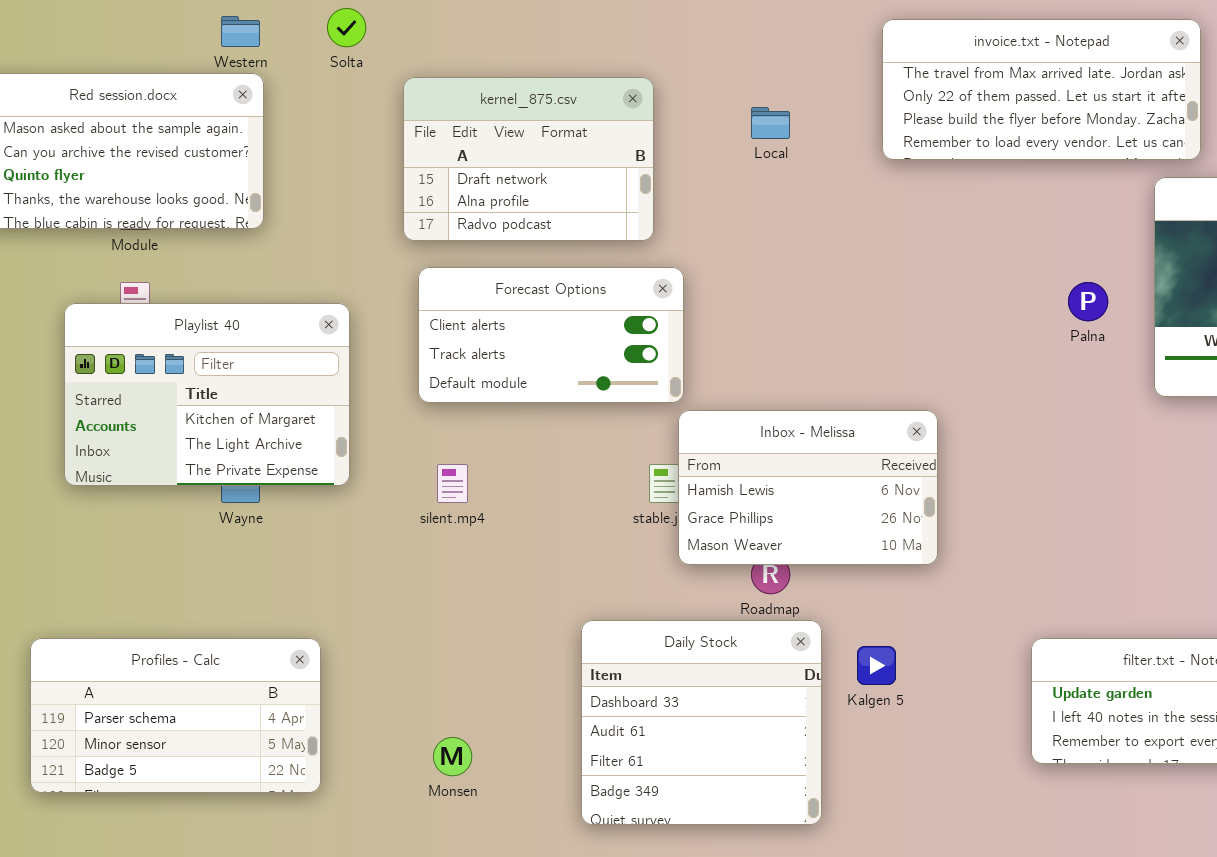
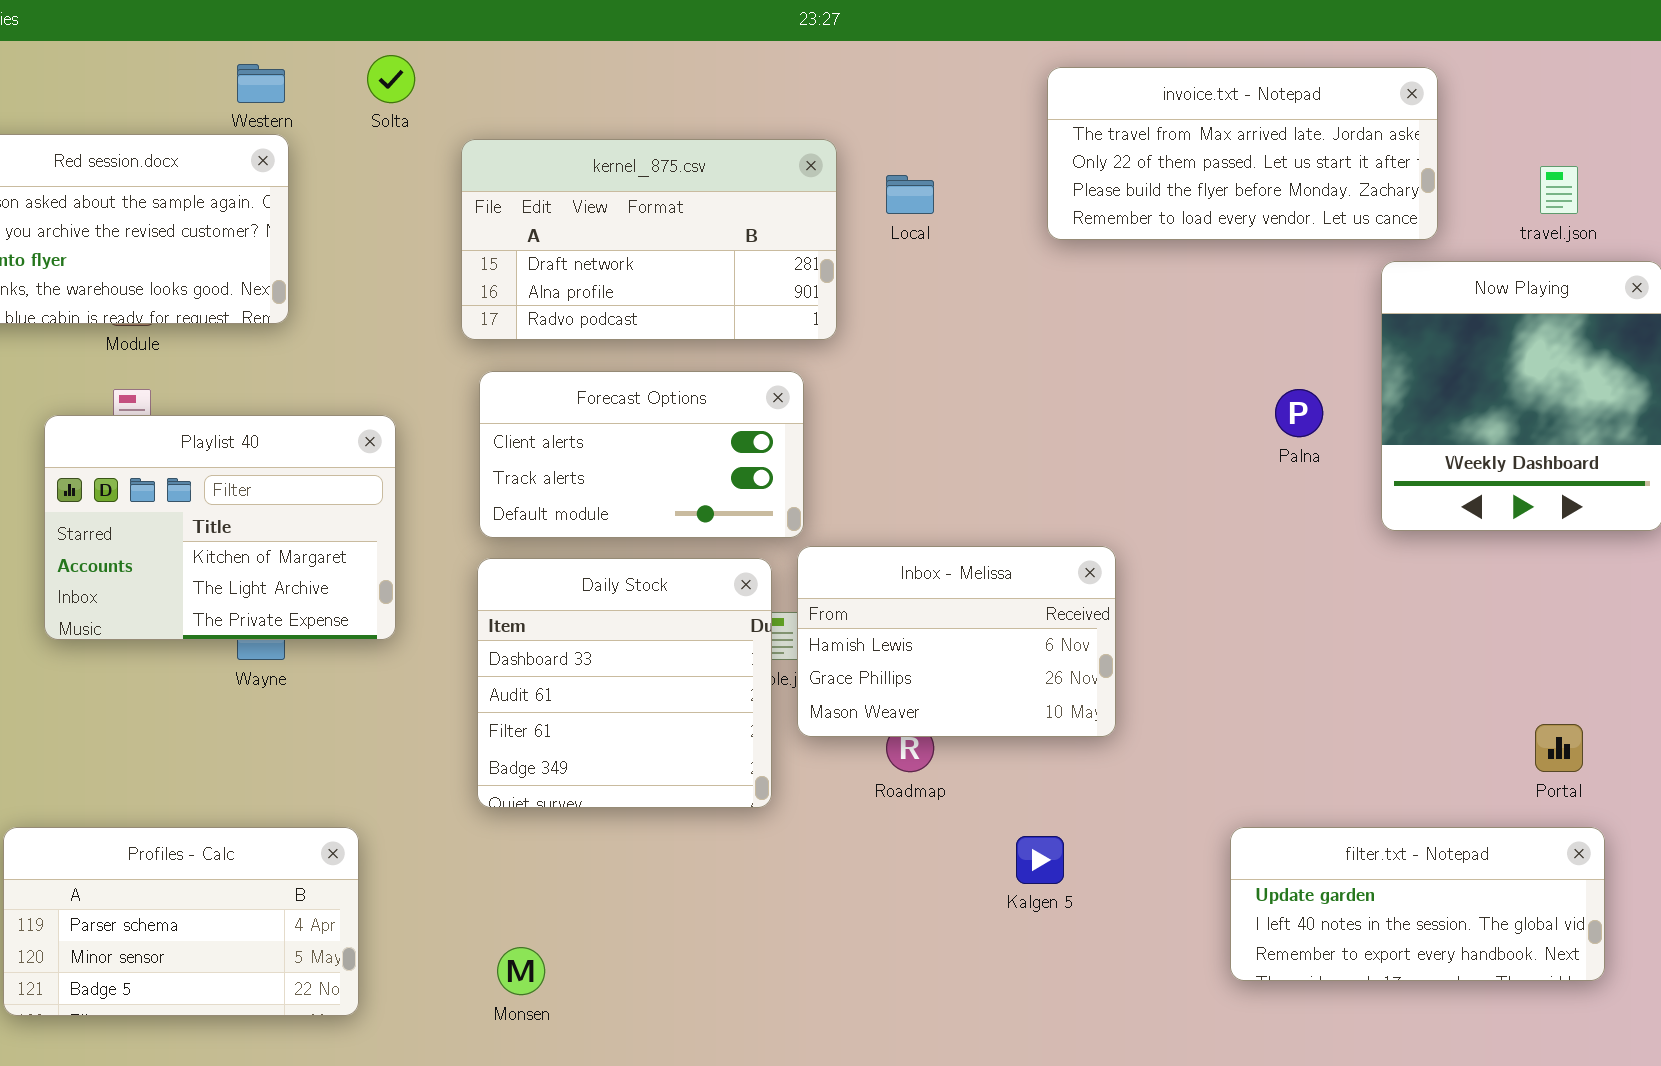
kernel_875.csv: [403,77,654,241] -> [461,139,837,340], resized
Daily Stock: [581,620,822,825] -> [477,558,772,808], moved

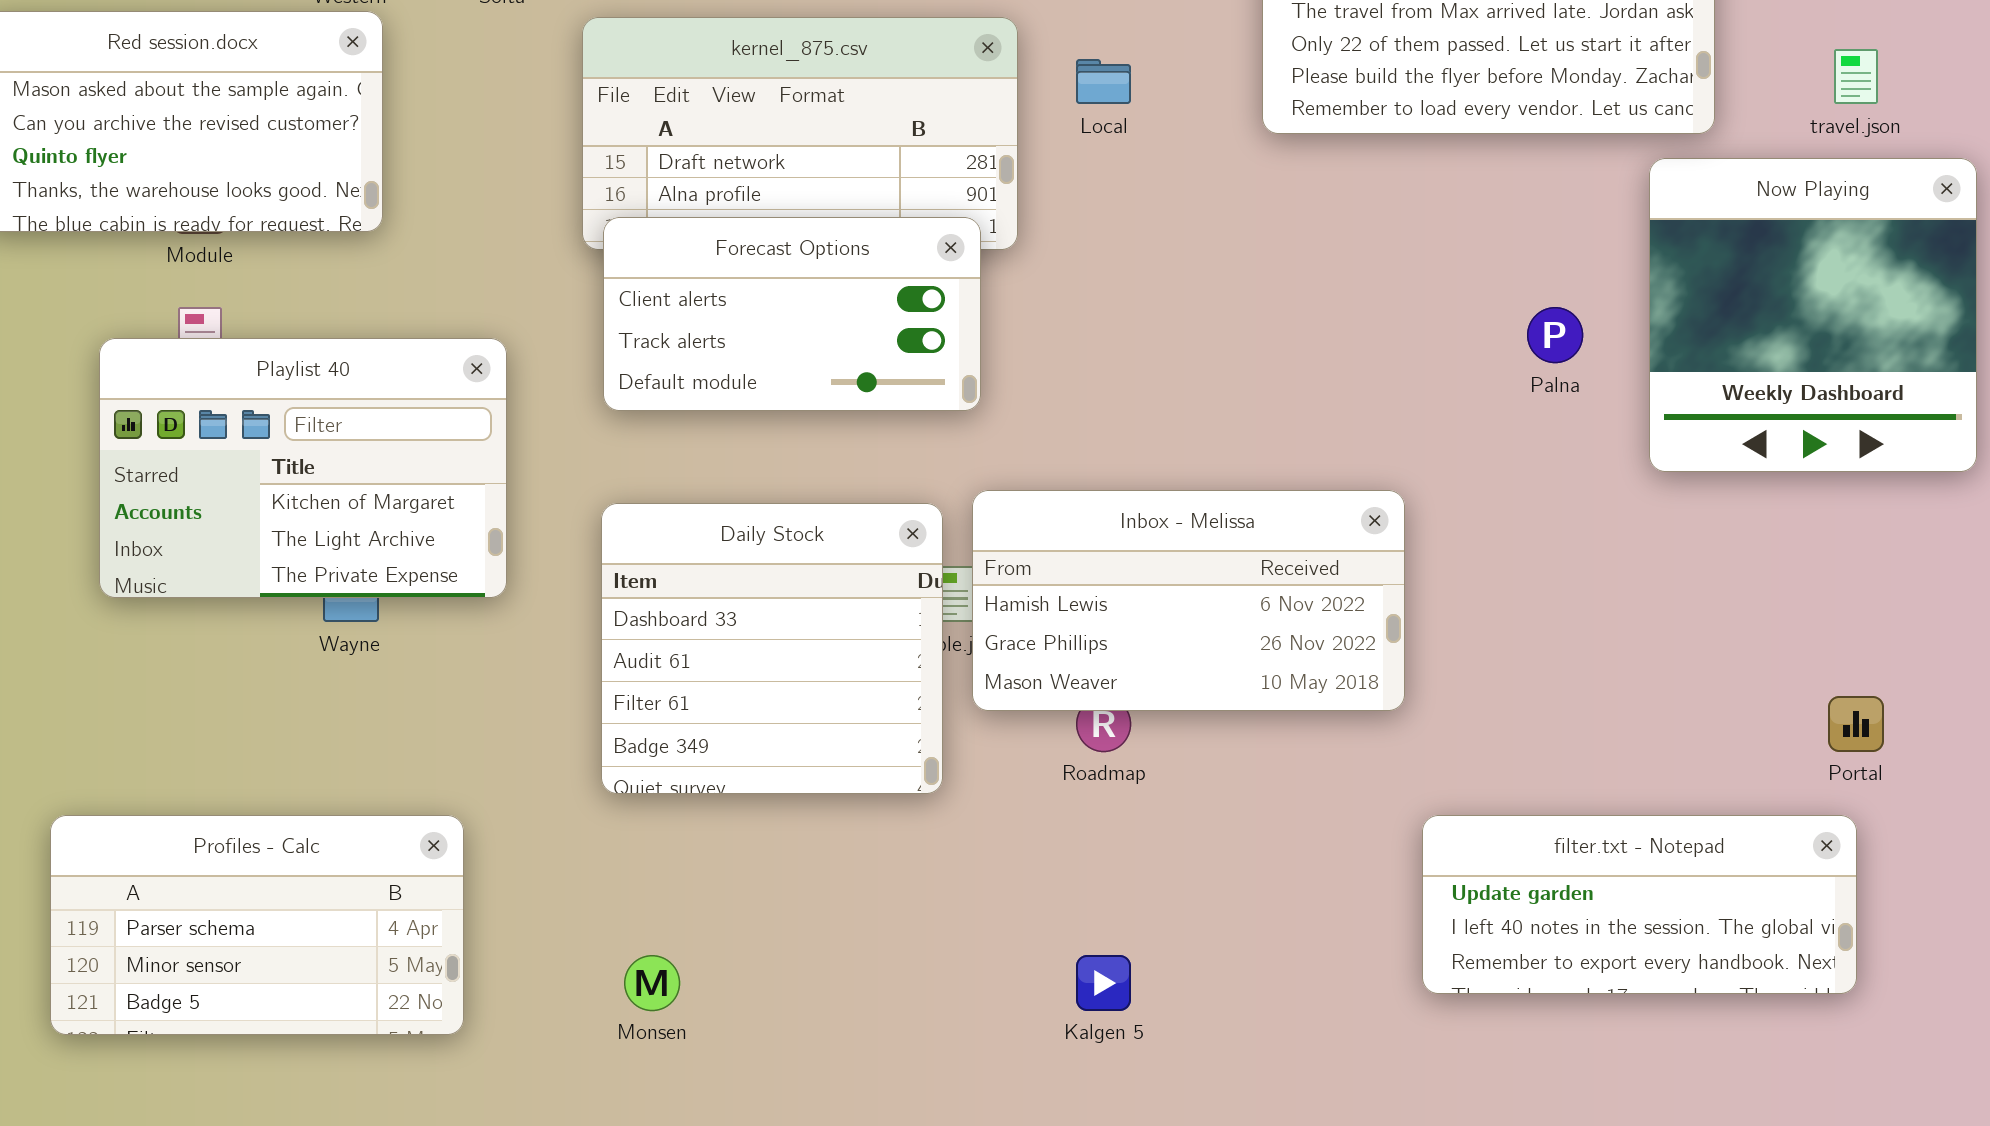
Forecast Options: [479,371,804,538] -> [603,217,981,411], moved
Inbox - Melissa: [797,546,1116,737] -> [972,490,1405,711], resized
filter.txt - Notepad: [1230,827,1605,981] -> [1422,815,1857,994], moved
Kalgen 5: [1016,836,1064,884] -> [1076,955,1131,1011], moved

